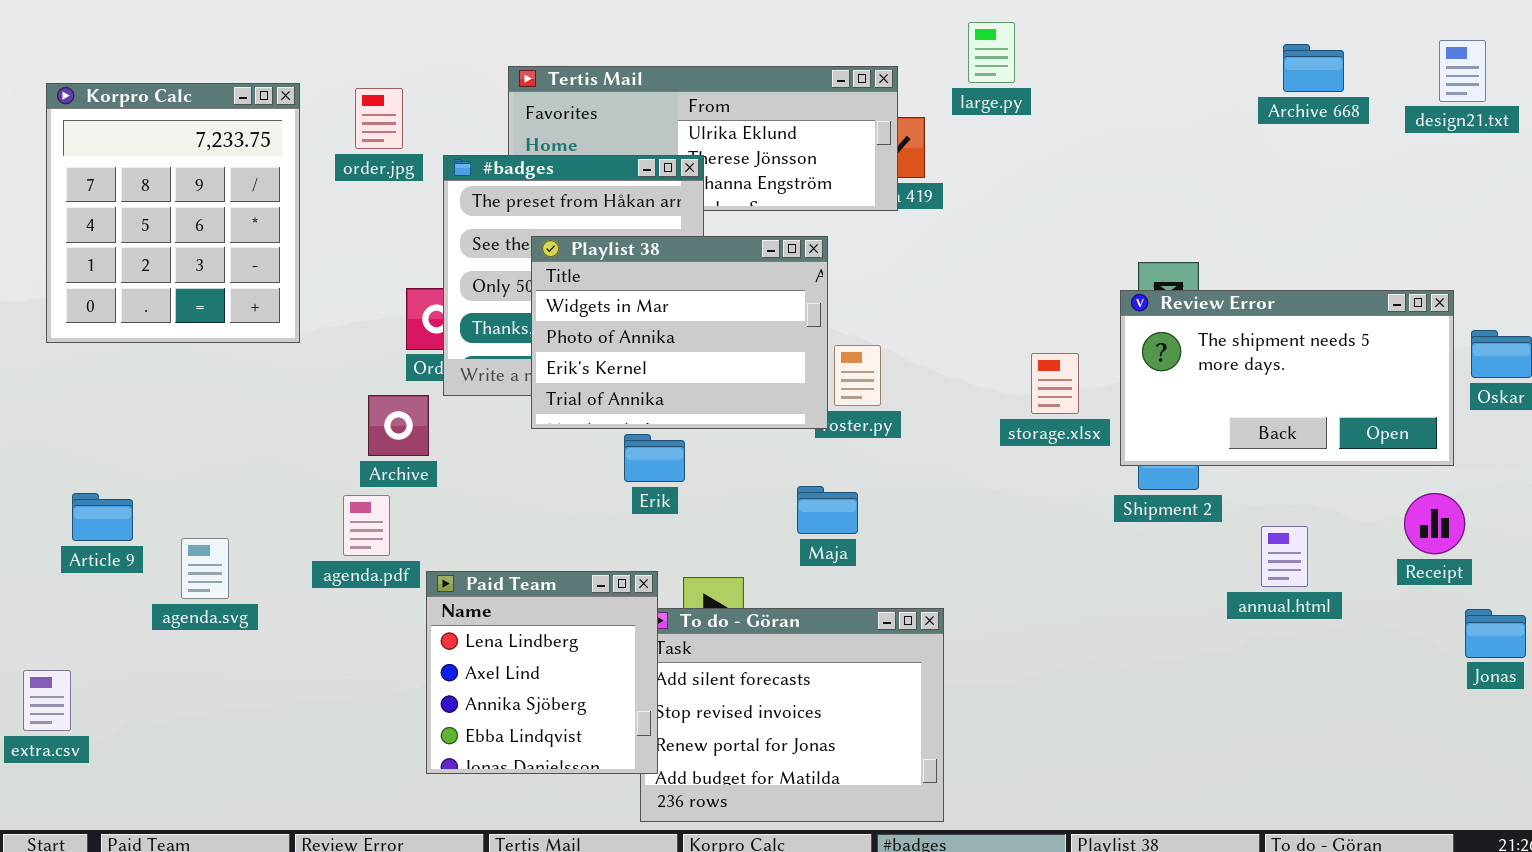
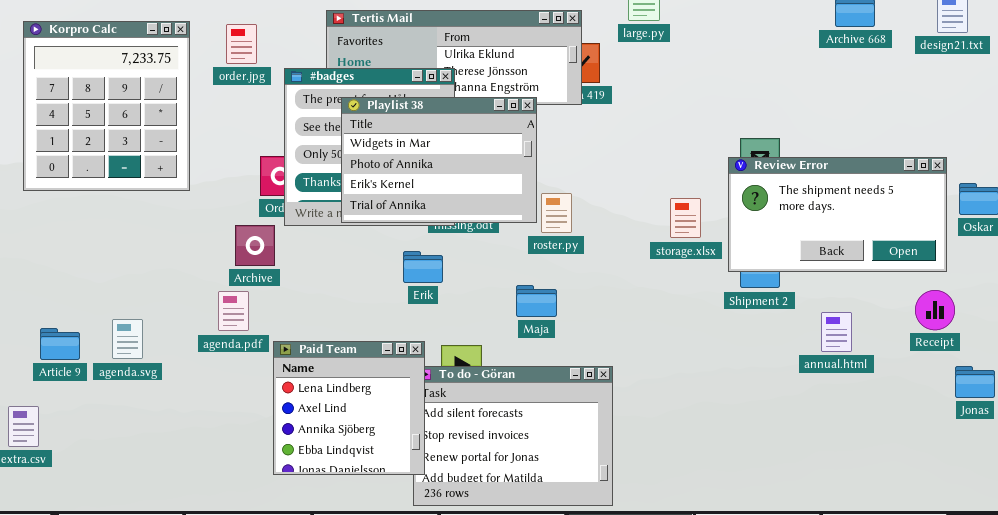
Playlist 38: [531,236,828,429] -> [341,97,537,223], moved
Article 9: [72,493,133,541] -> [40,328,80,360], moved

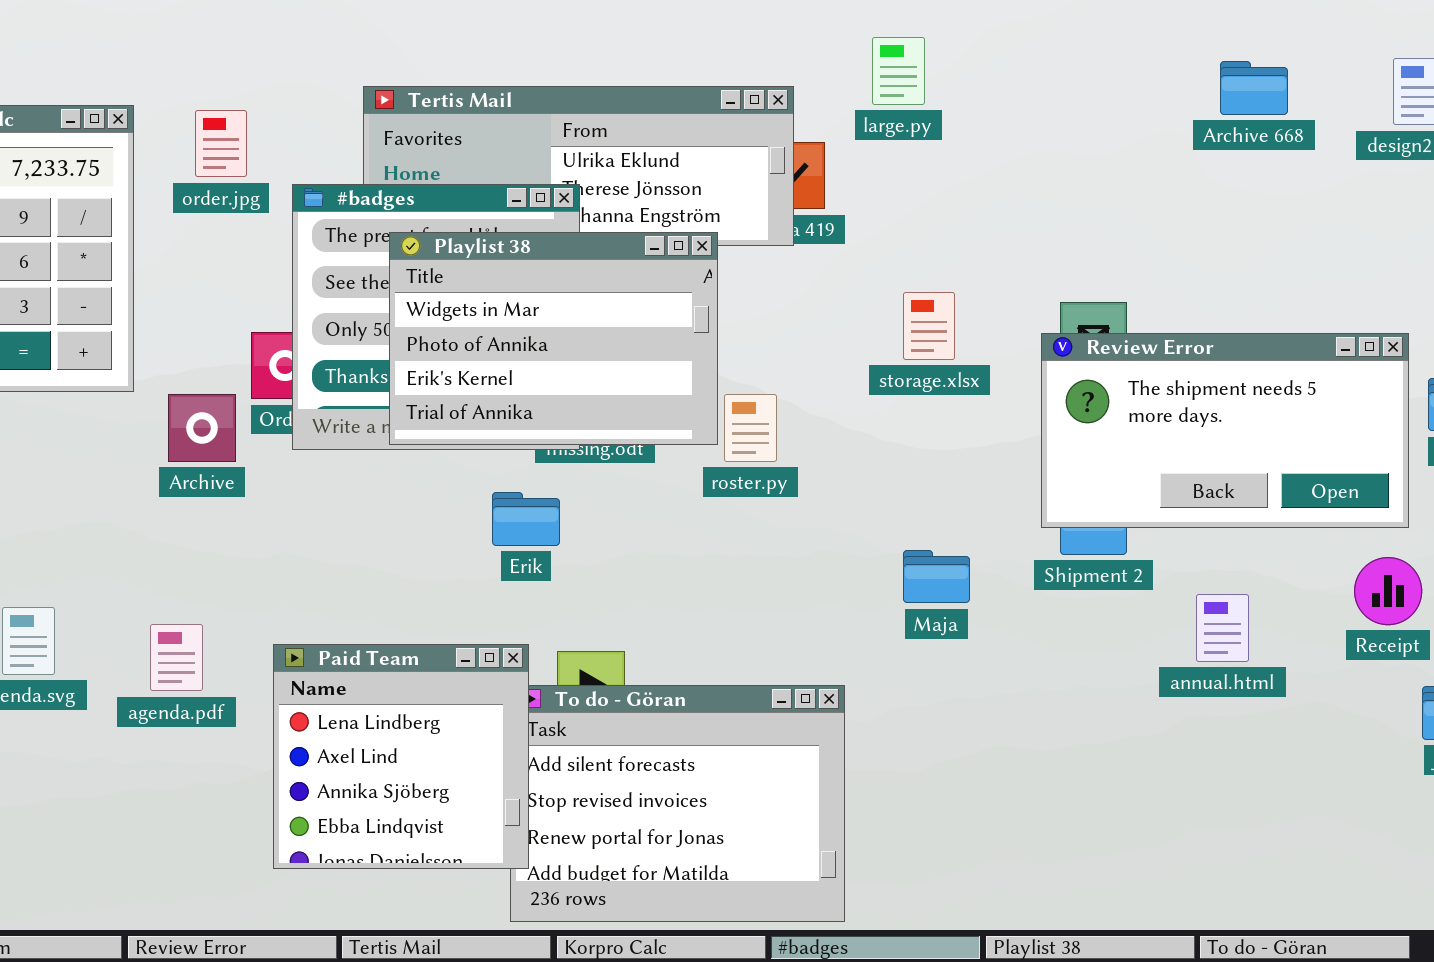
storage.xlsx: [670,198,701,238] -> [903,292,955,360], moved
Archive: [235,225,275,266] -> [168,394,236,462], moved
Maja: [516,285,557,317] -> [903,550,970,603], moved
agenda.pdf: [218,291,249,331] -> [150,624,203,691], moved

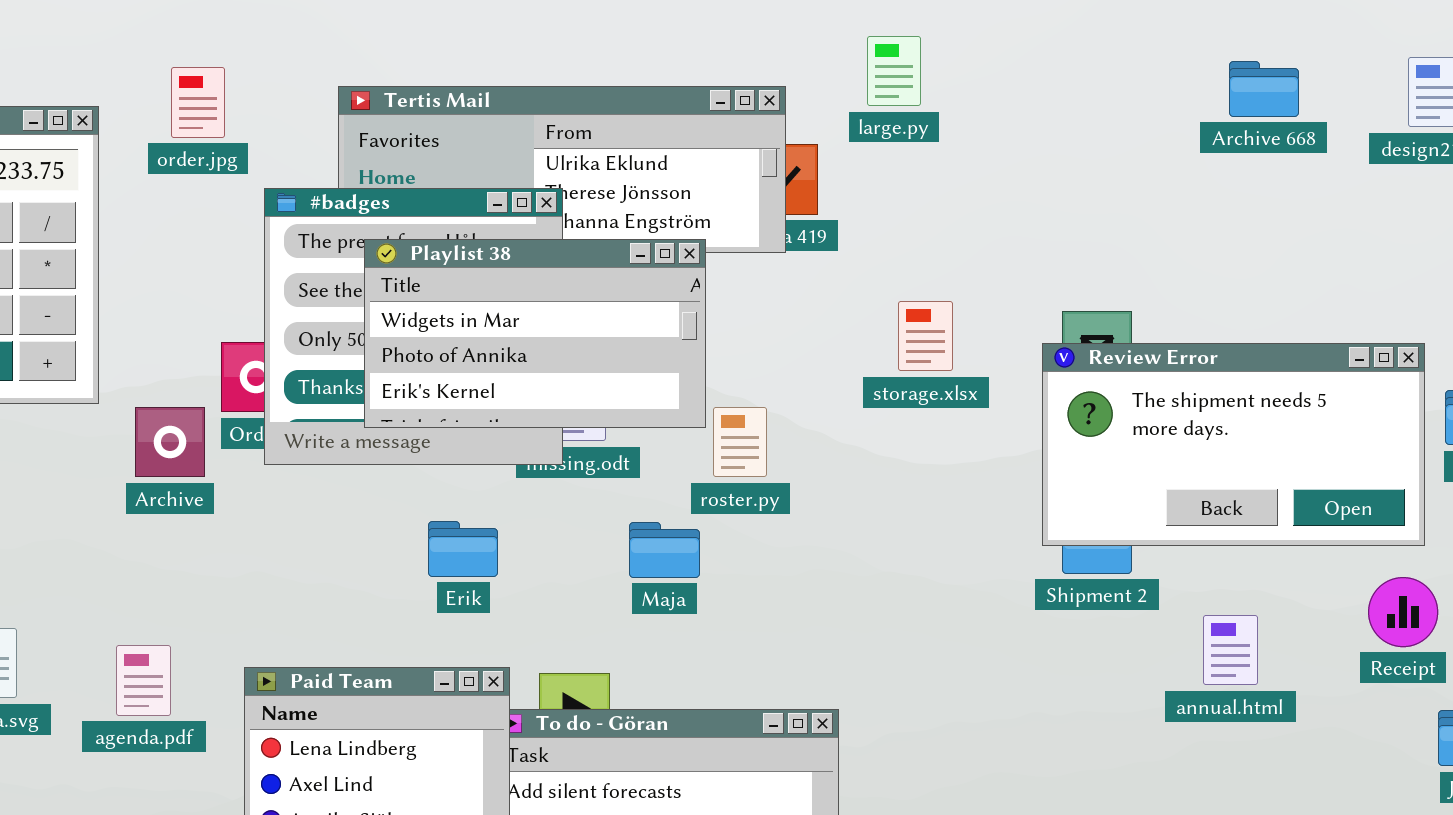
order.jpg: [195,110,247,177] -> [171,67,225,138], moved
Playlist 38: [389,232,718,445] -> [364,239,706,428], resized
Erik: [492,492,560,546] -> [428,521,498,577], moved
Maja: [903,550,970,603] -> [629,522,700,578], moved

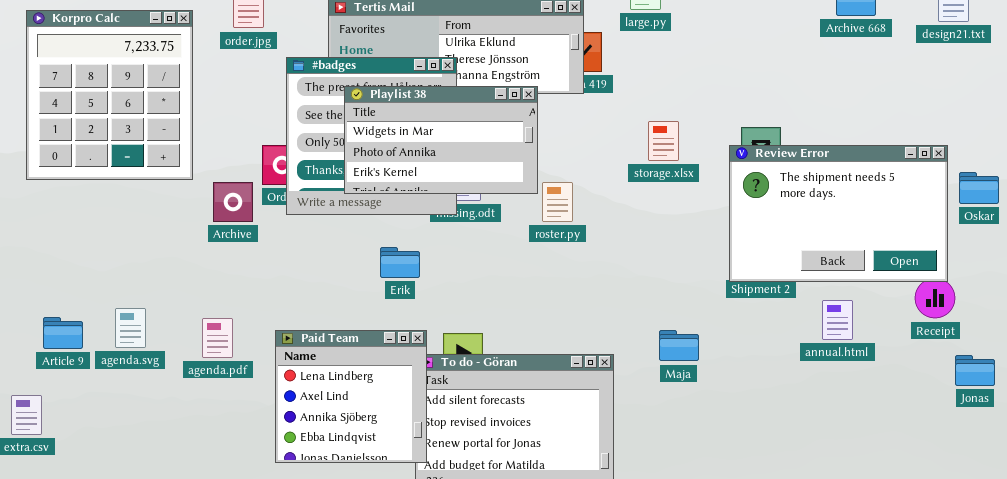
Review Error: [1042,343,1425,546] -> [729,145,948,282], resized
Maja: [629,522,700,578] -> [659,330,699,361], moved

